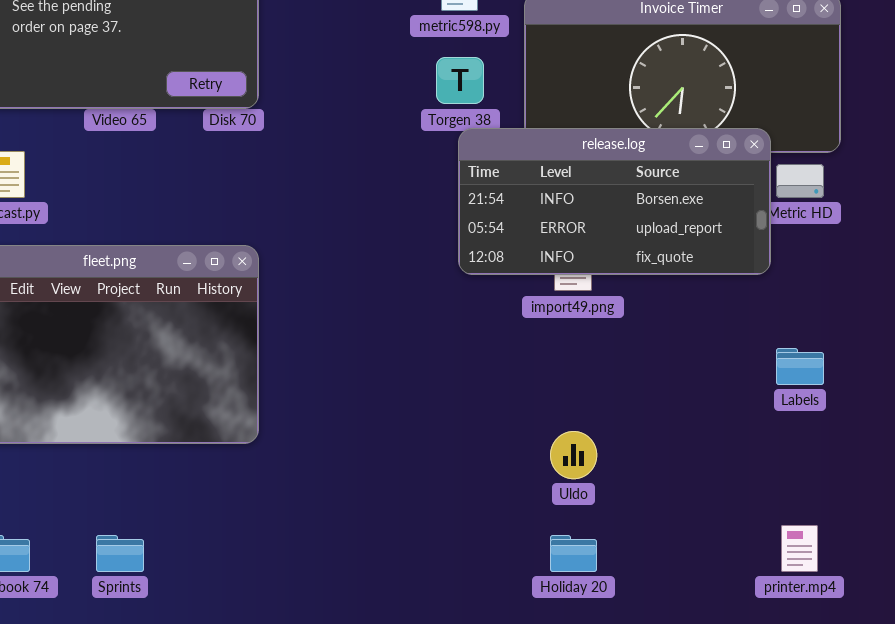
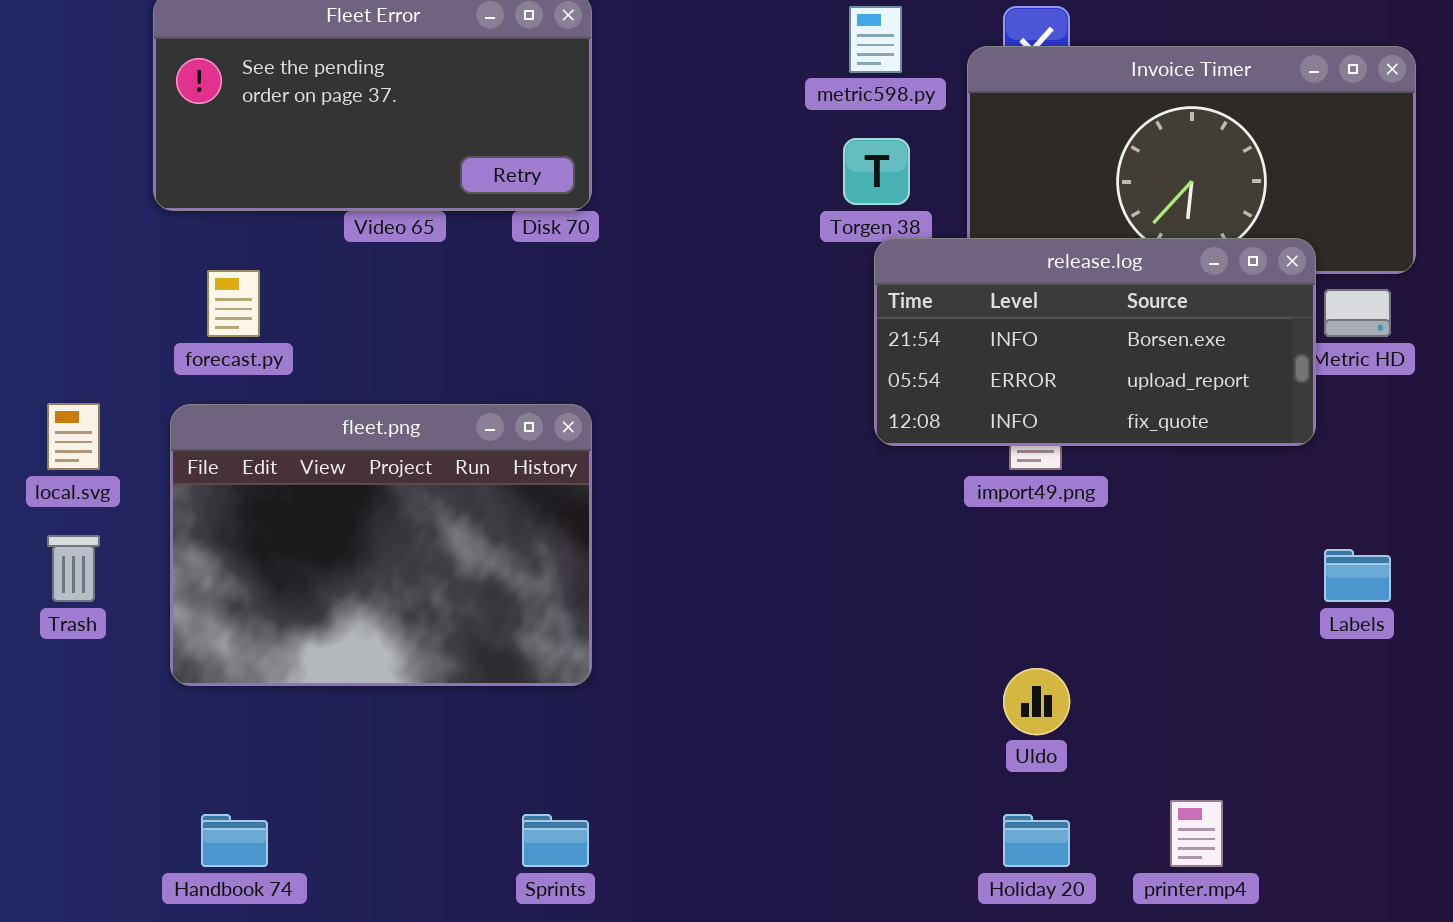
printer.mp4: [781,525,818,572] -> [1170,800,1223,867], moved
Sprints: [96,535,144,572] -> [522,814,589,867], moved

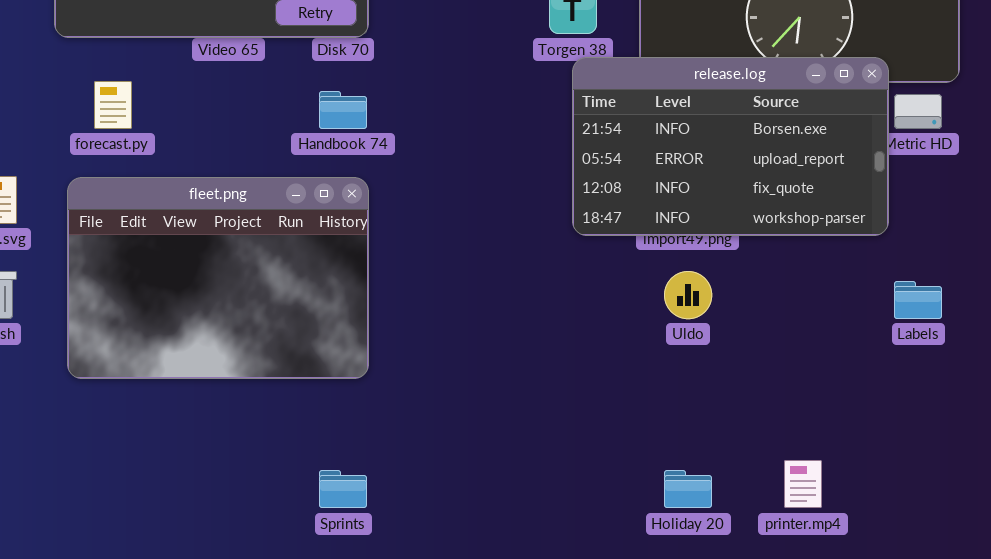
release.log: [874,238,1316,446] -> [572,57,889,236], resized
Uldo: [1003,668,1070,735] -> [664,271,712,319], moved
Handbook 74: [201,814,268,867] -> [319,91,367,129], moved

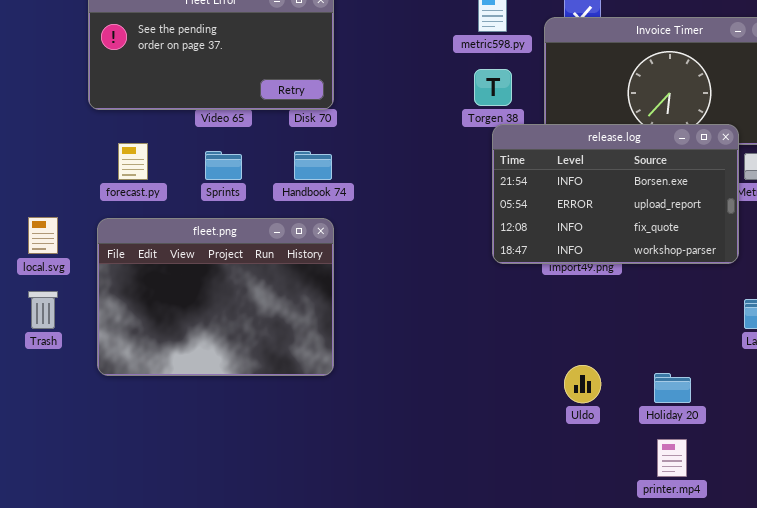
Uldo: [664,271,712,319] -> [564,365,601,403], moved
Sprints: [319,470,367,508] -> [205,151,242,180], moved
Holiday 20: [664,470,712,508] -> [654,373,691,403], moved

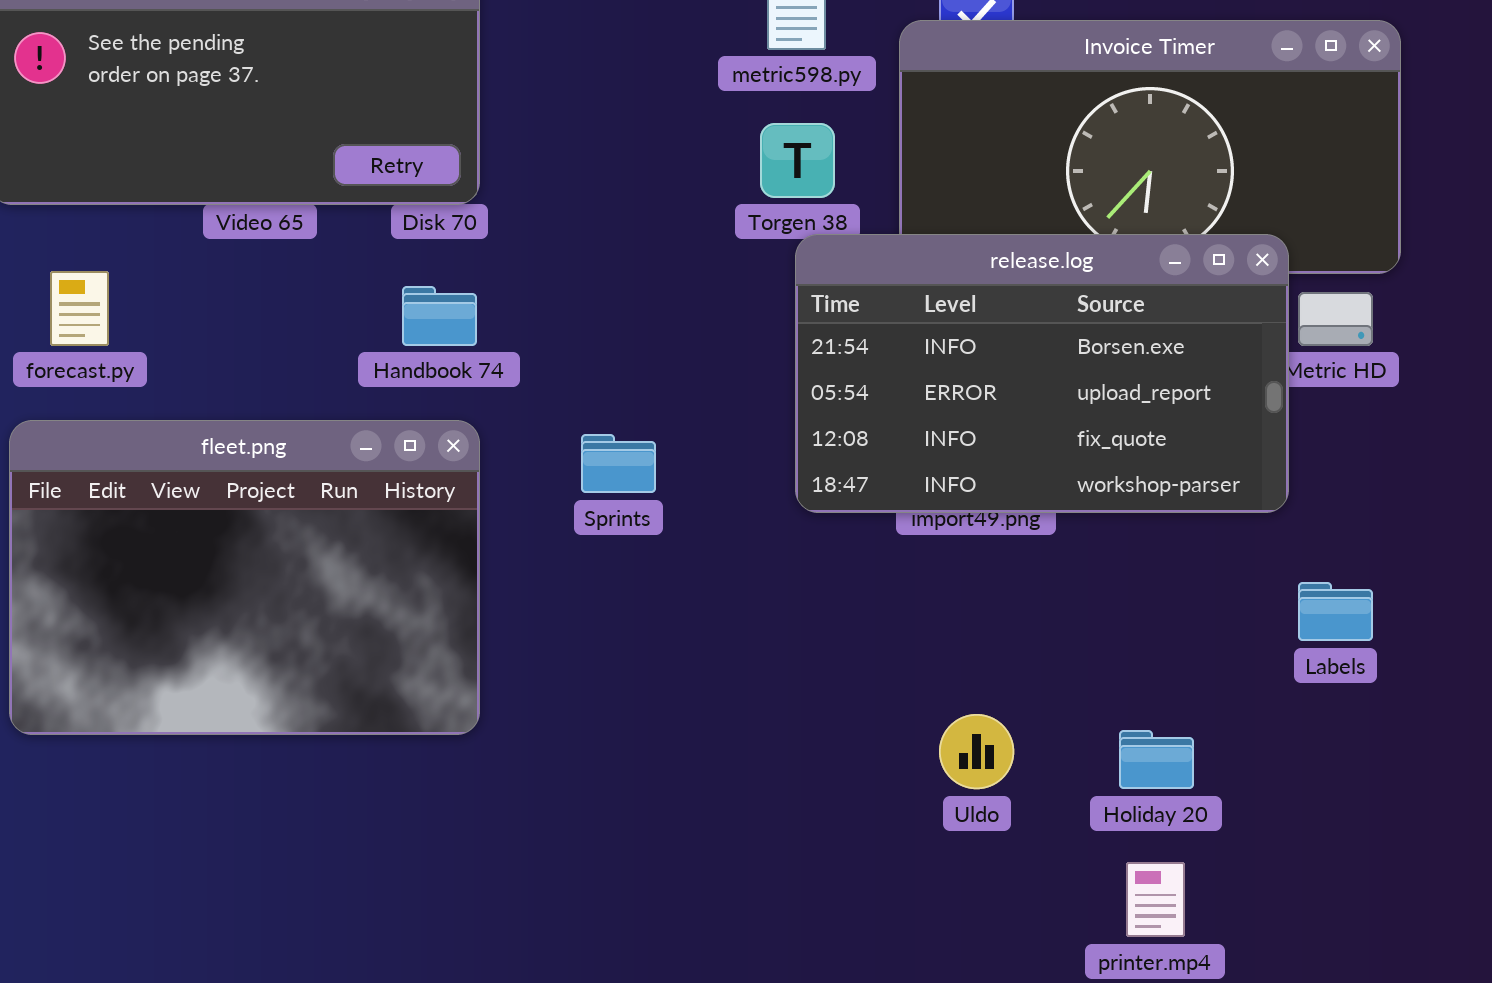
Sprints: [205,151,242,180] -> [581,434,656,493], moved

